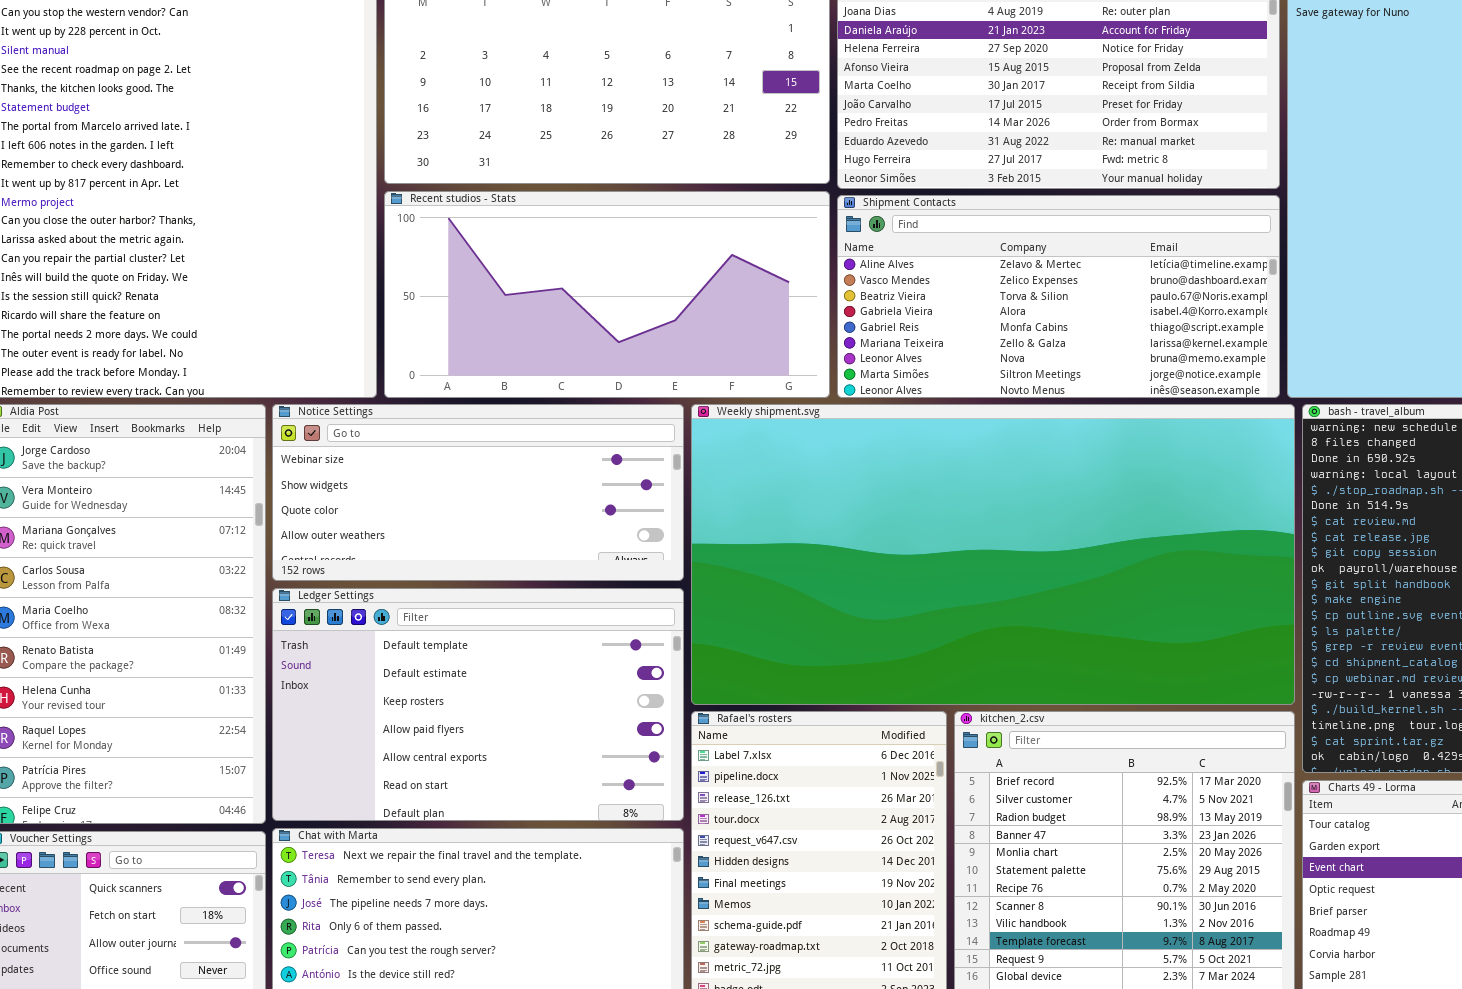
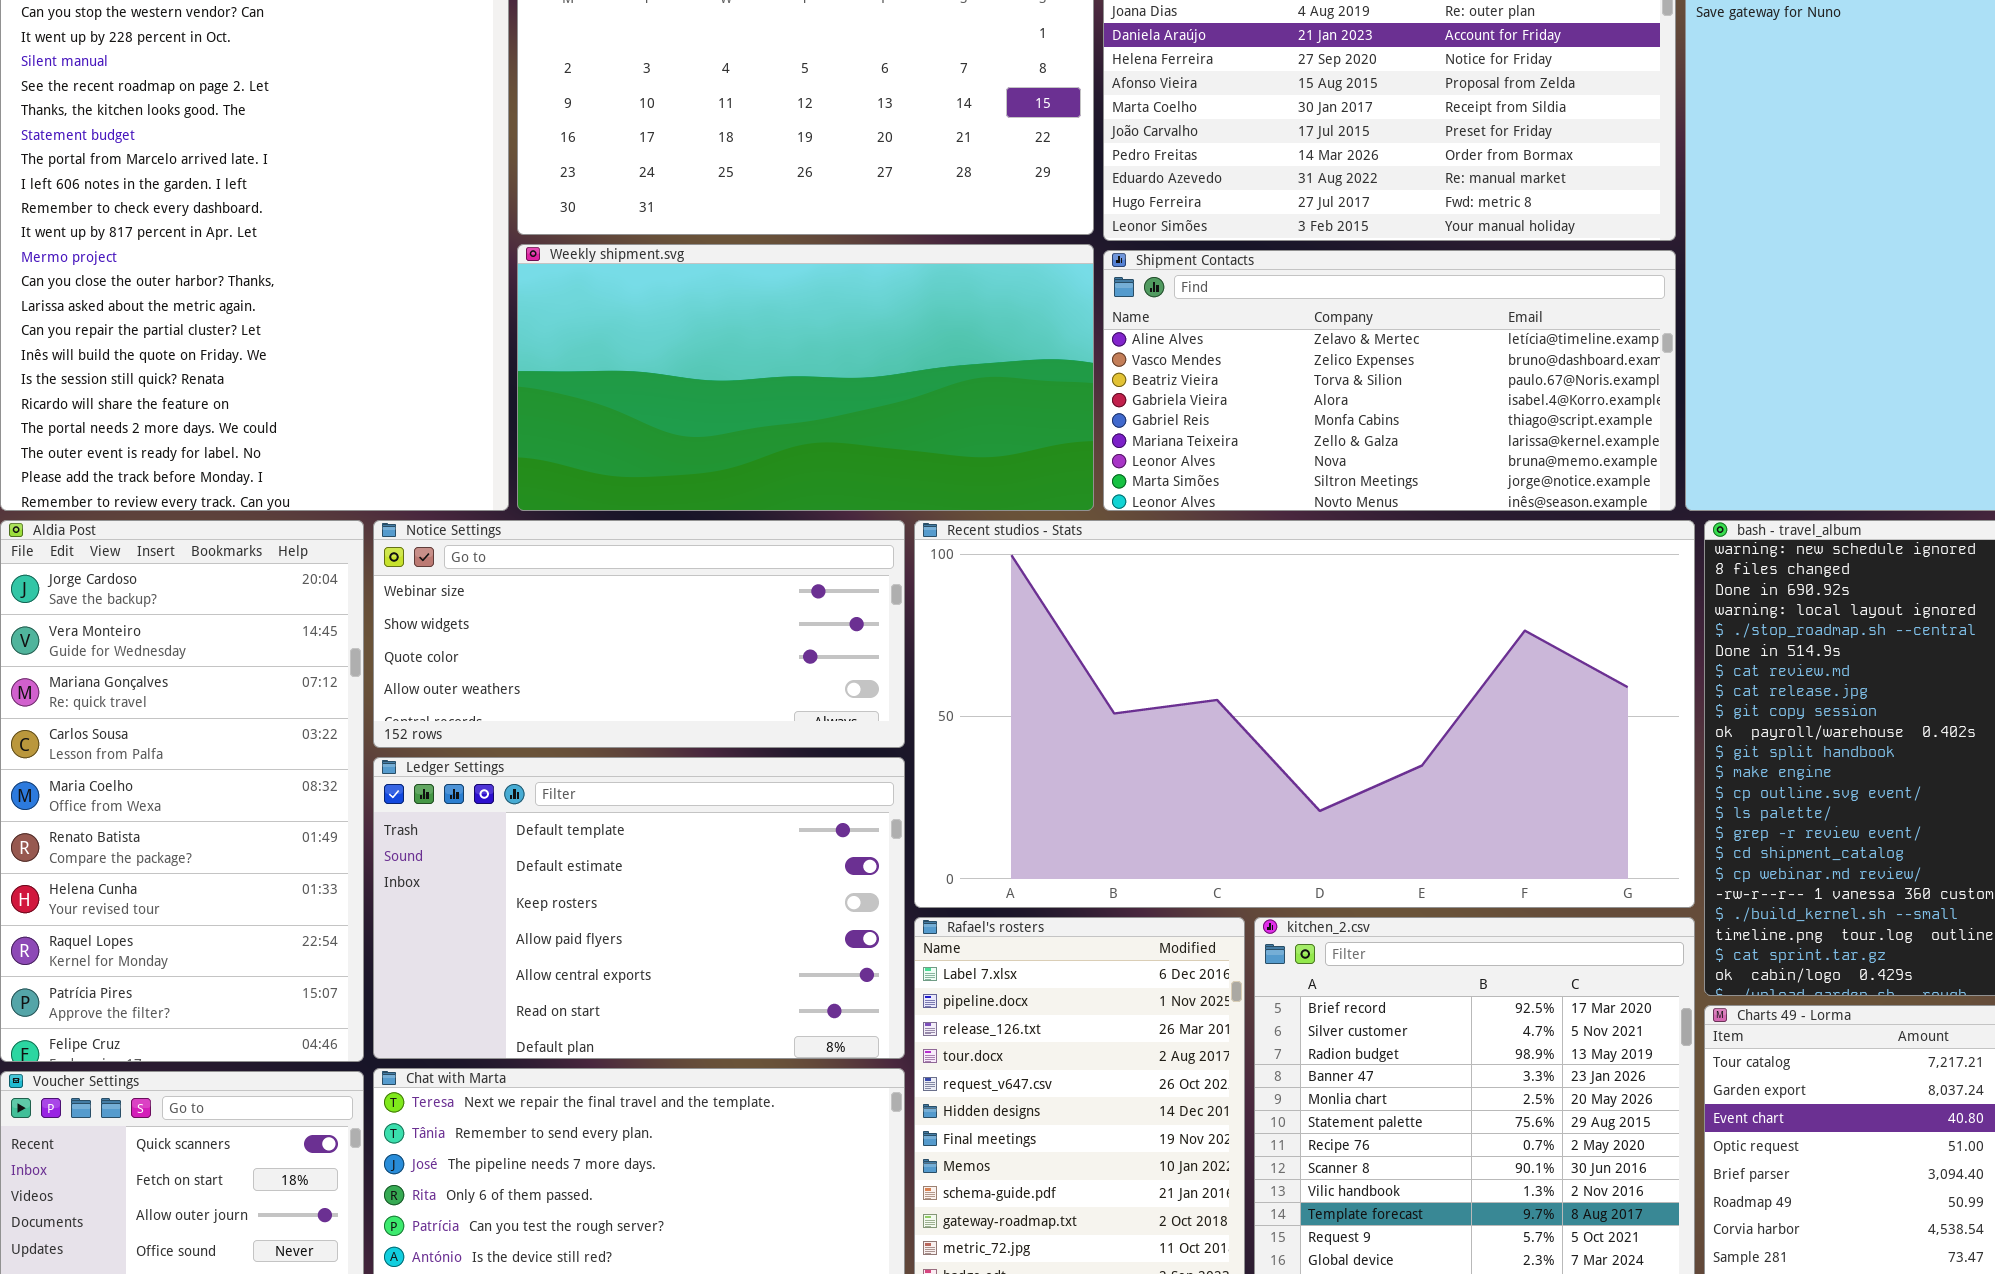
Recent studios - Stats: [384,191,830,398] -> [914,520,1695,908], moved, resized
Weekly shipment.svg: [691,404,1295,705] -> [517,244,1094,511], moved, resized

